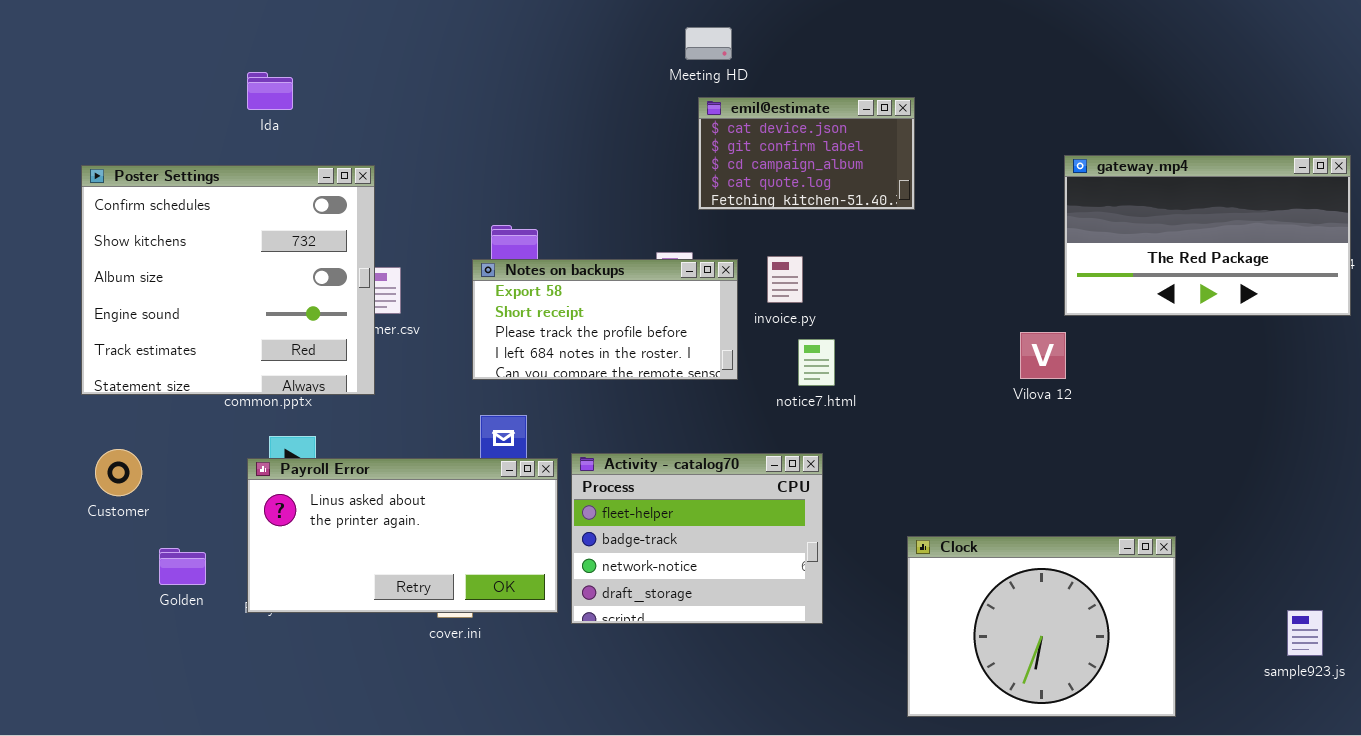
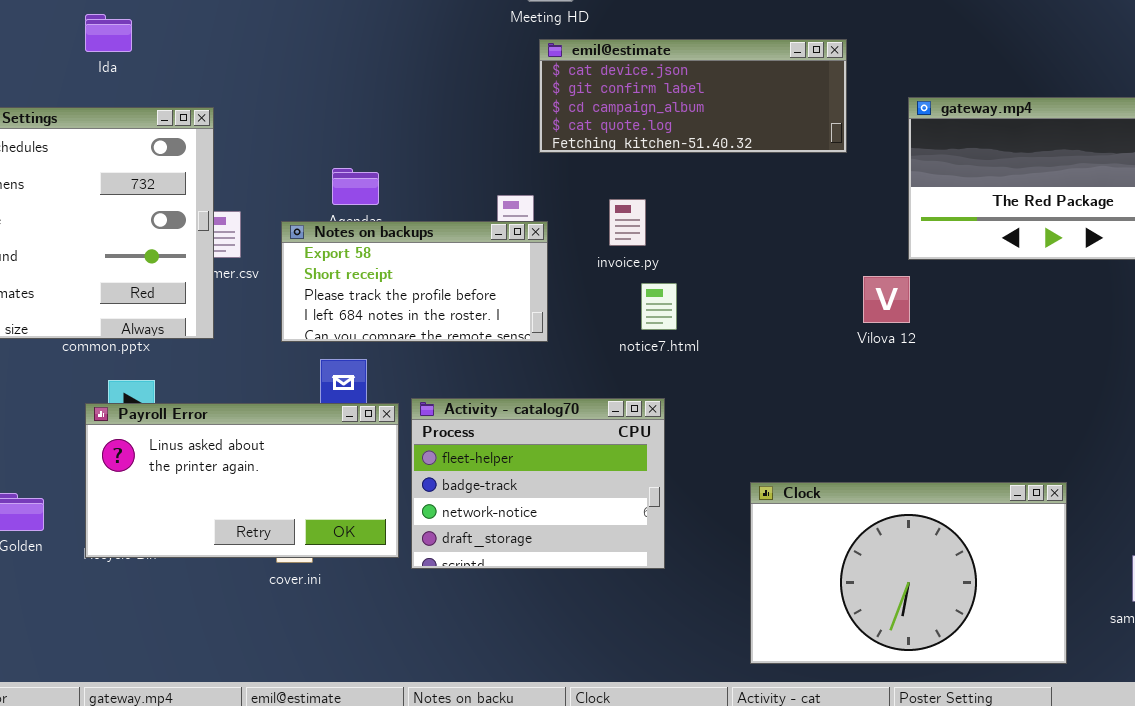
emil@estimate: [698,97,915,210] -> [539,39,847,153], resized
Notes on backups: [472,259,738,380] -> [281,221,548,342], moved
Clock: [907,536,1176,717] -> [750,482,1067,664], resized

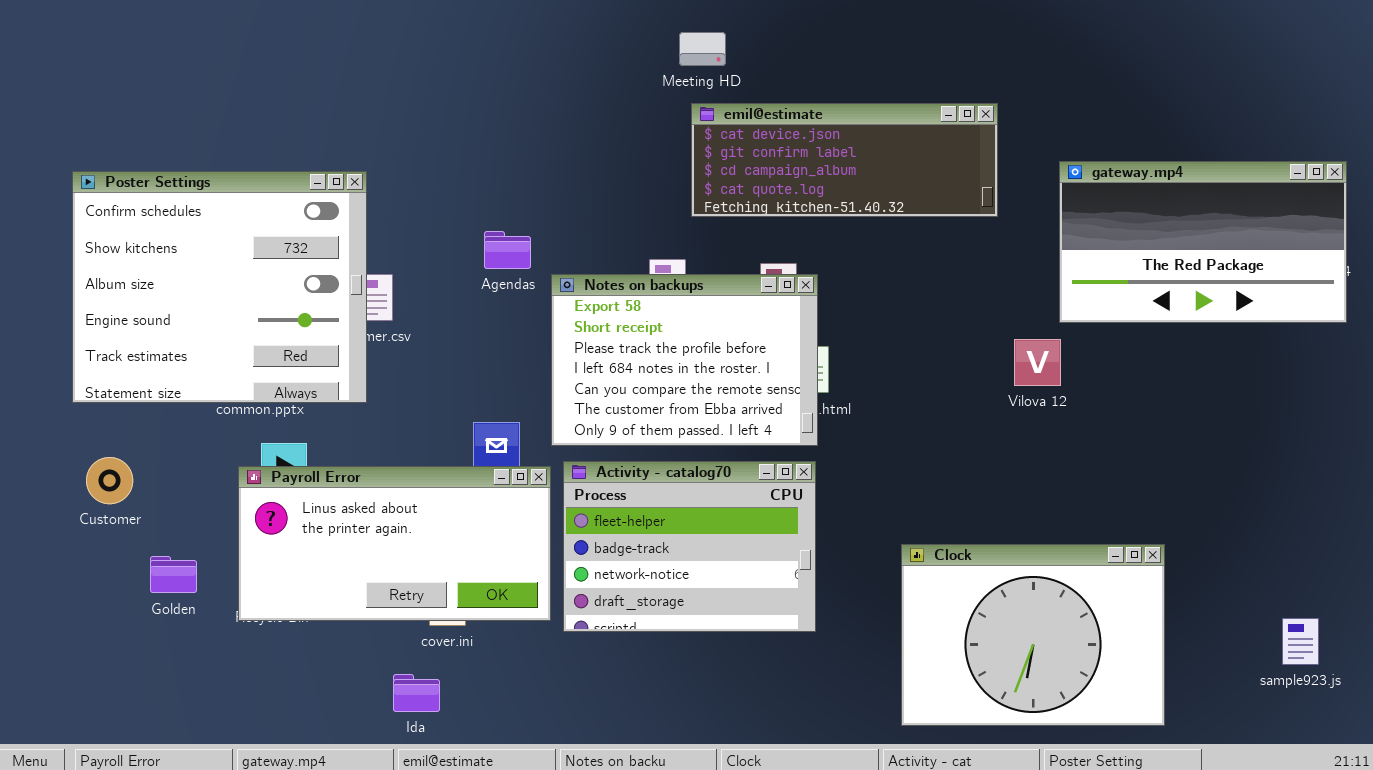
Ida: [85,14,132,52] -> [393,674,440,712], moved
Notes on backups: [281,221,548,342] -> [551,274,818,446], moved, resized
Clock: [750,482,1067,664] -> [901,544,1165,726], resized

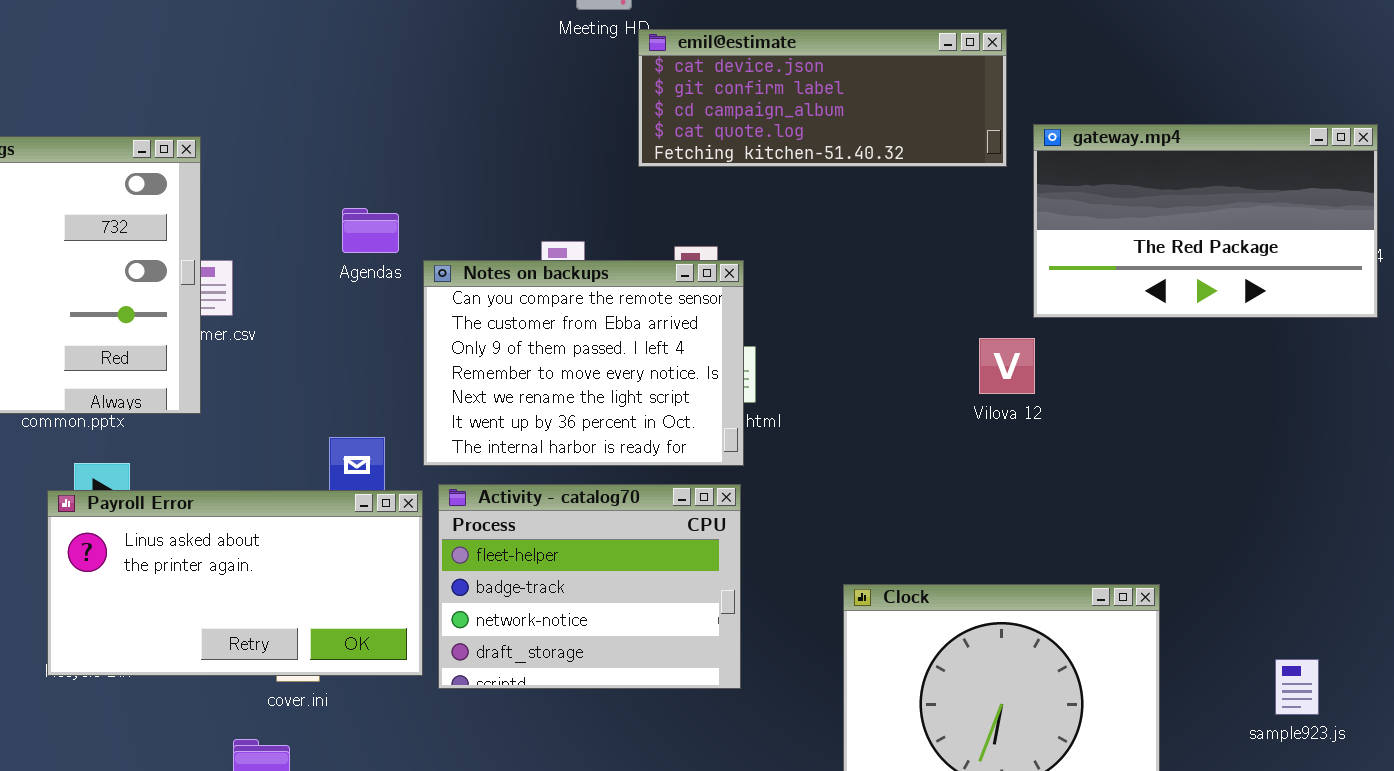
emil@estimate: [691,103,998,217] -> [638,29,1007,167], moved
Notes on backups: [551,274,818,446] -> [423,260,744,466], scrolled down 4 rows
sample923.js: [1282,618,1319,665] -> [1275,659,1319,715], moved

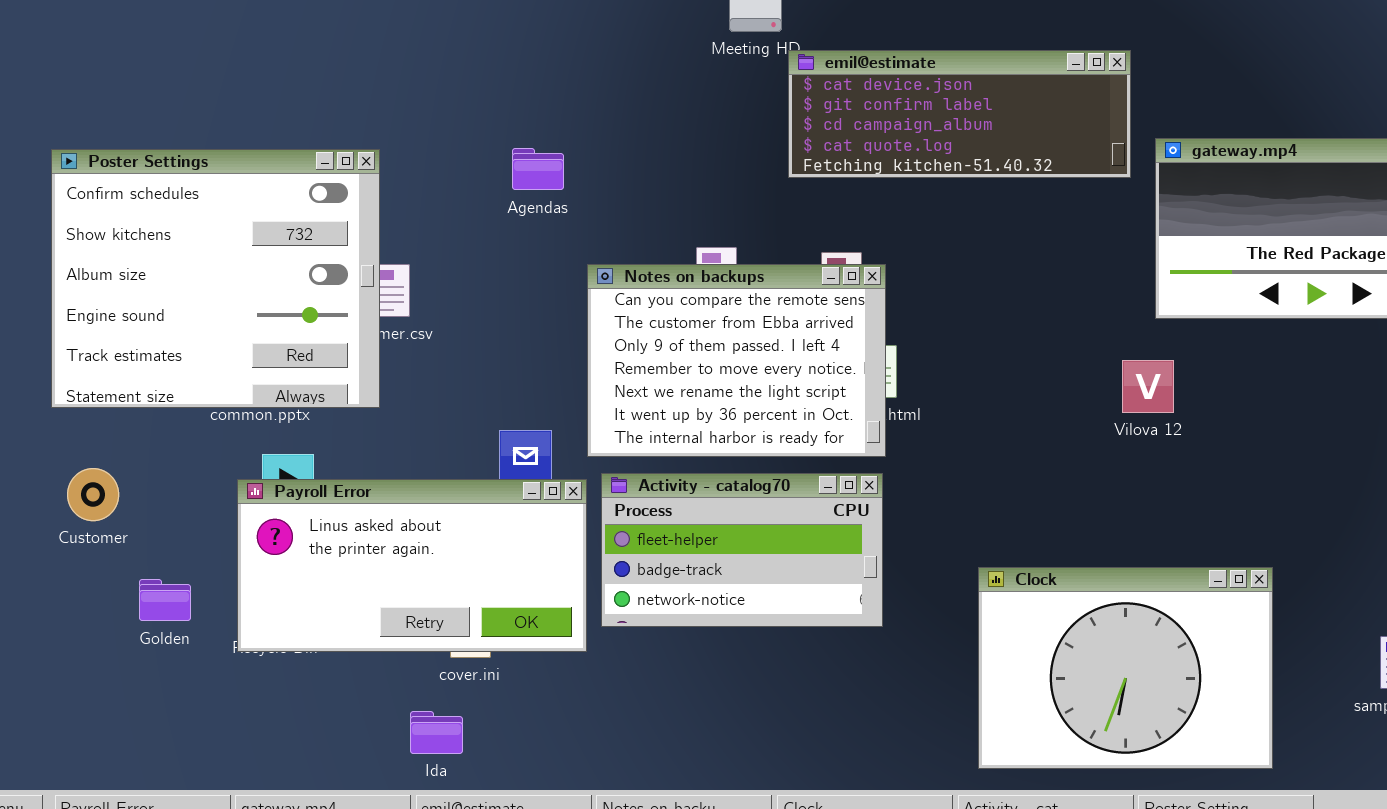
Agendas: [342,208,399,253] -> [512,148,564,190], moved
Vilova 12: [979,338,1035,394] -> [1122,360,1174,413], moved
Activity - catalog70: [438,484,741,689] -> [601,473,883,627], resized

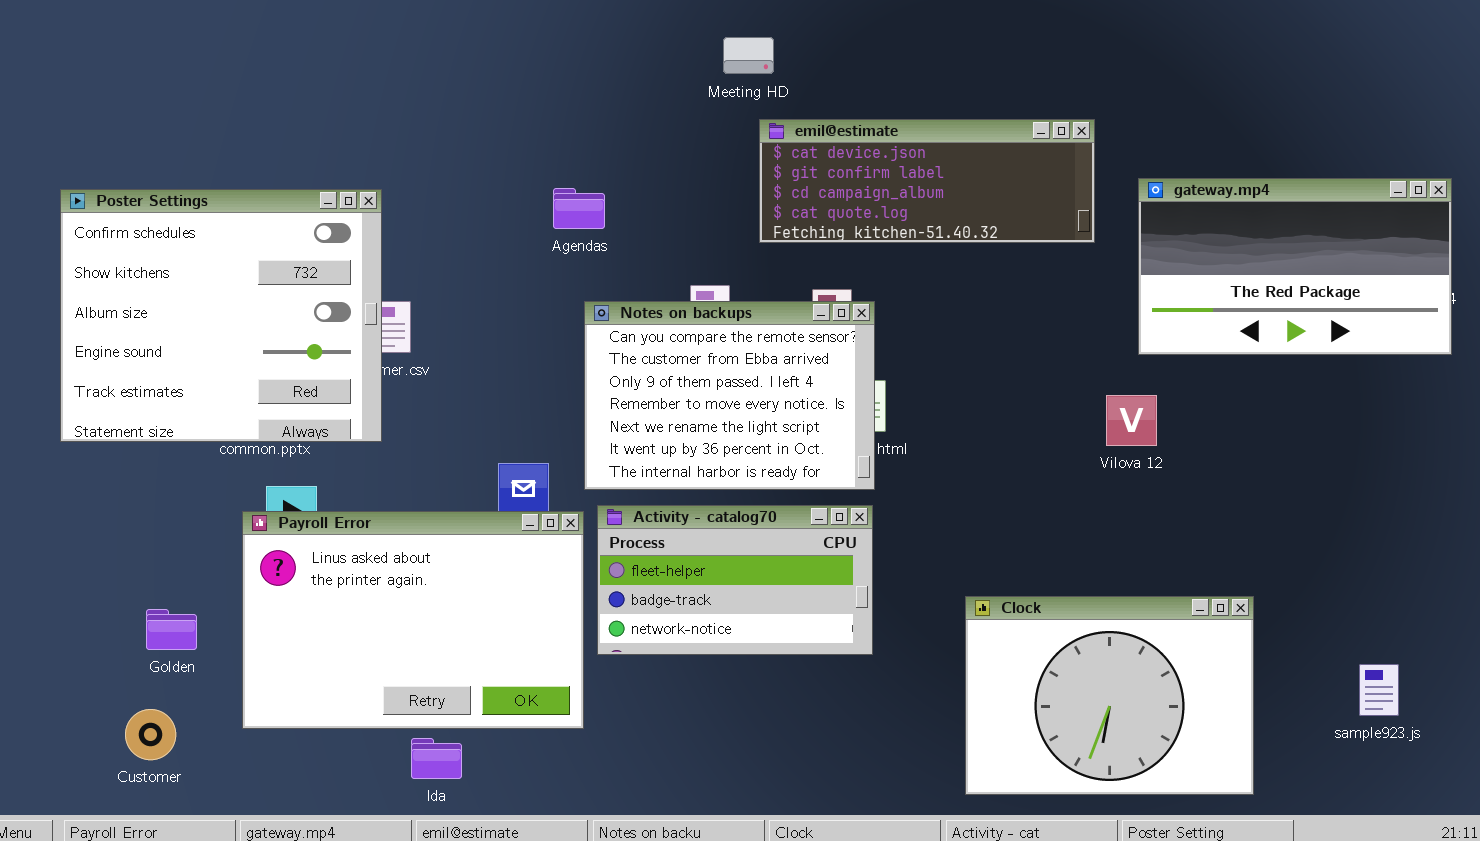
emil@estimate: [788,50,1131,178] -> [759,119,1095,243], moved
Agendas: [512,148,564,190] -> [553,188,605,229], moved
Customer: [67,468,119,521] -> [125,709,176,760], moved
Payroll Error: [237,479,587,652] -> [242,511,584,729], resized

